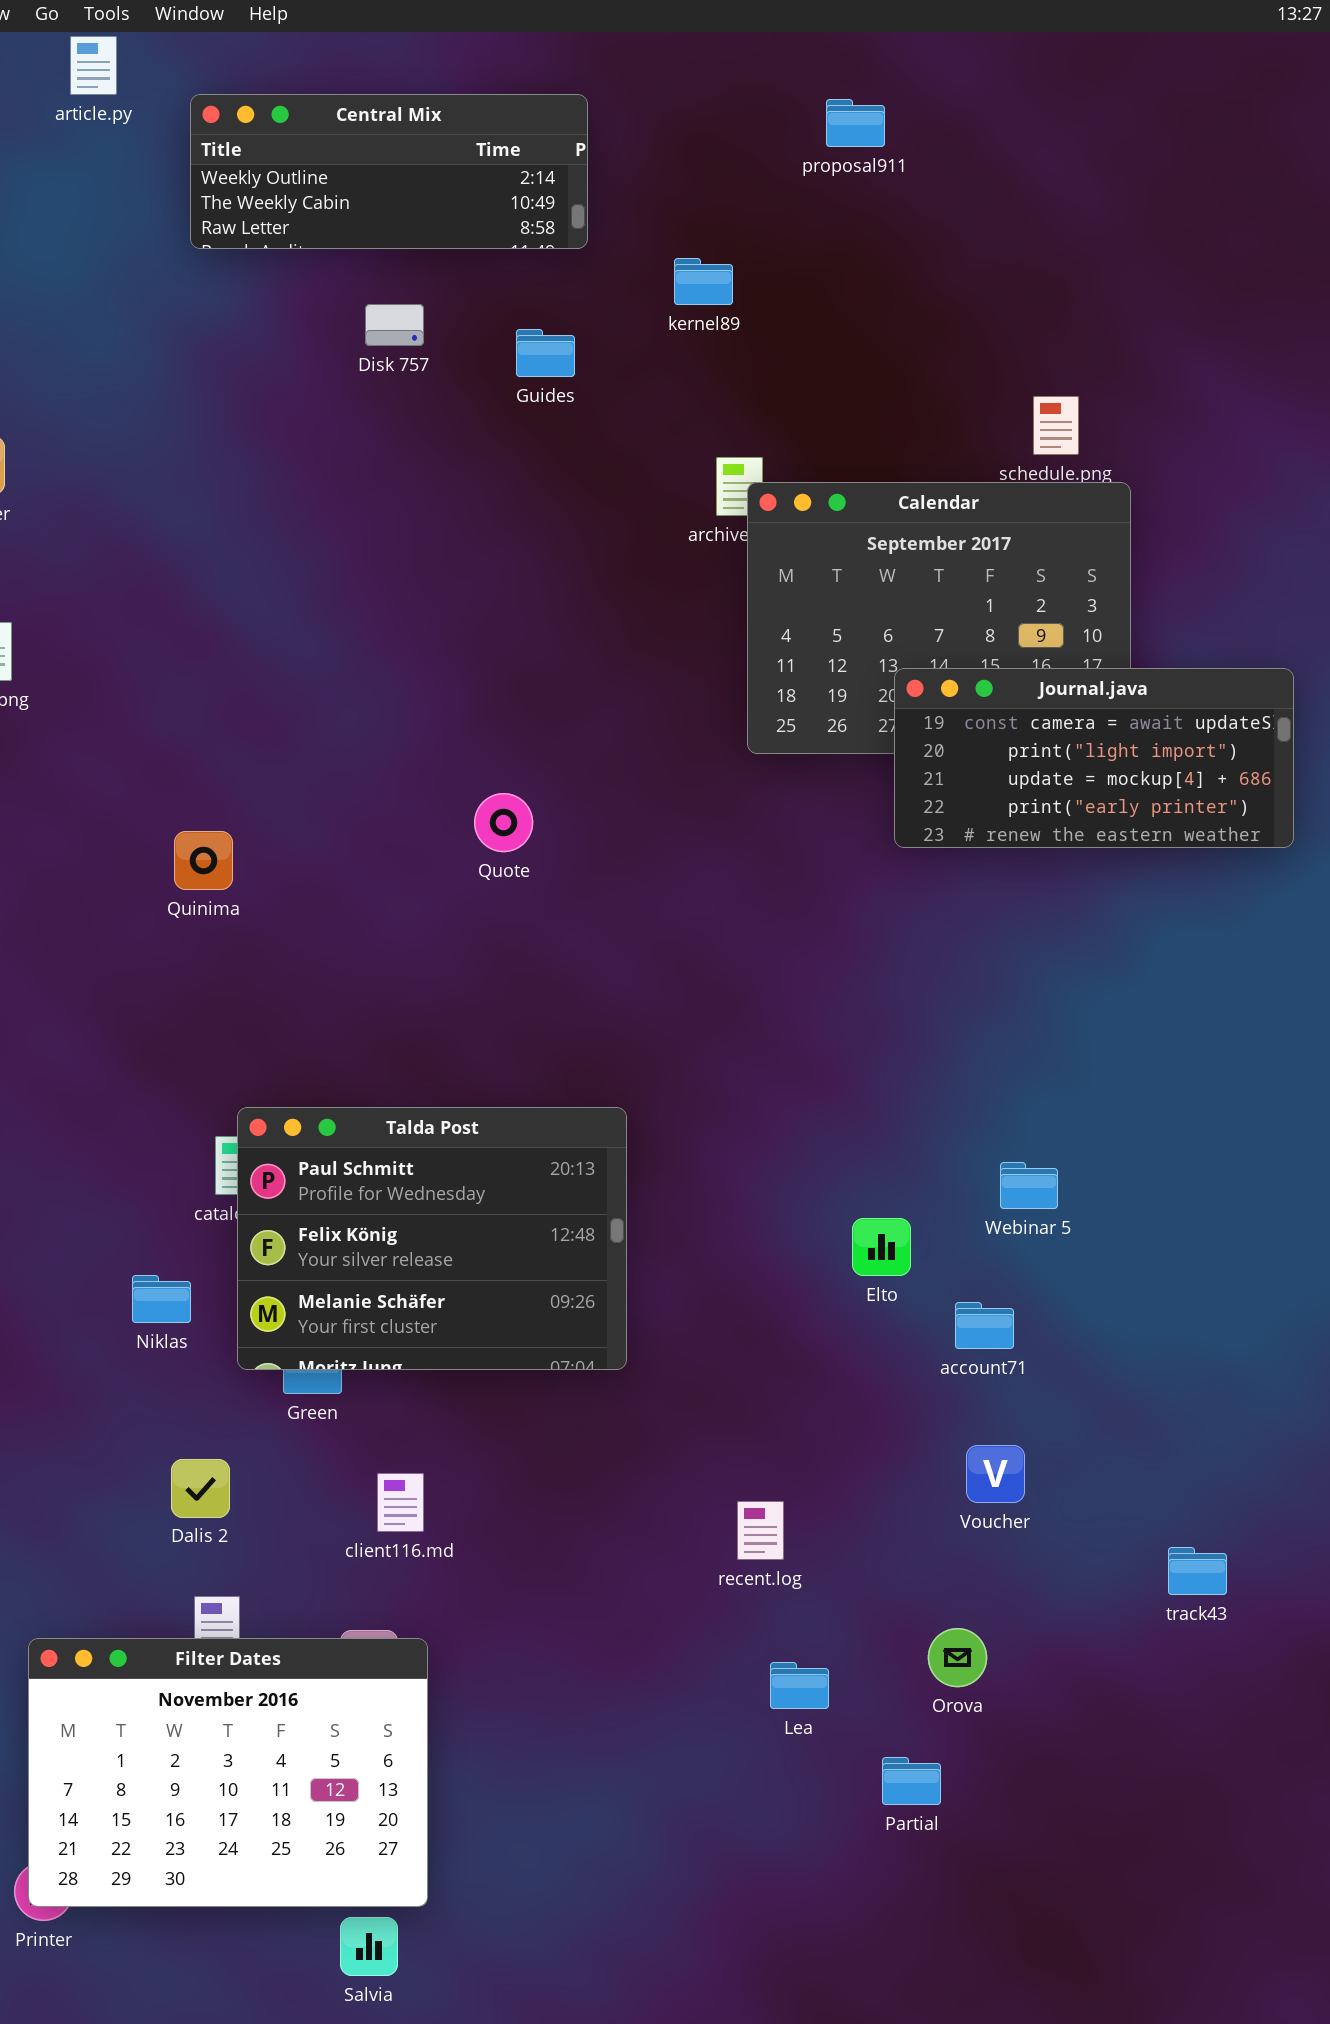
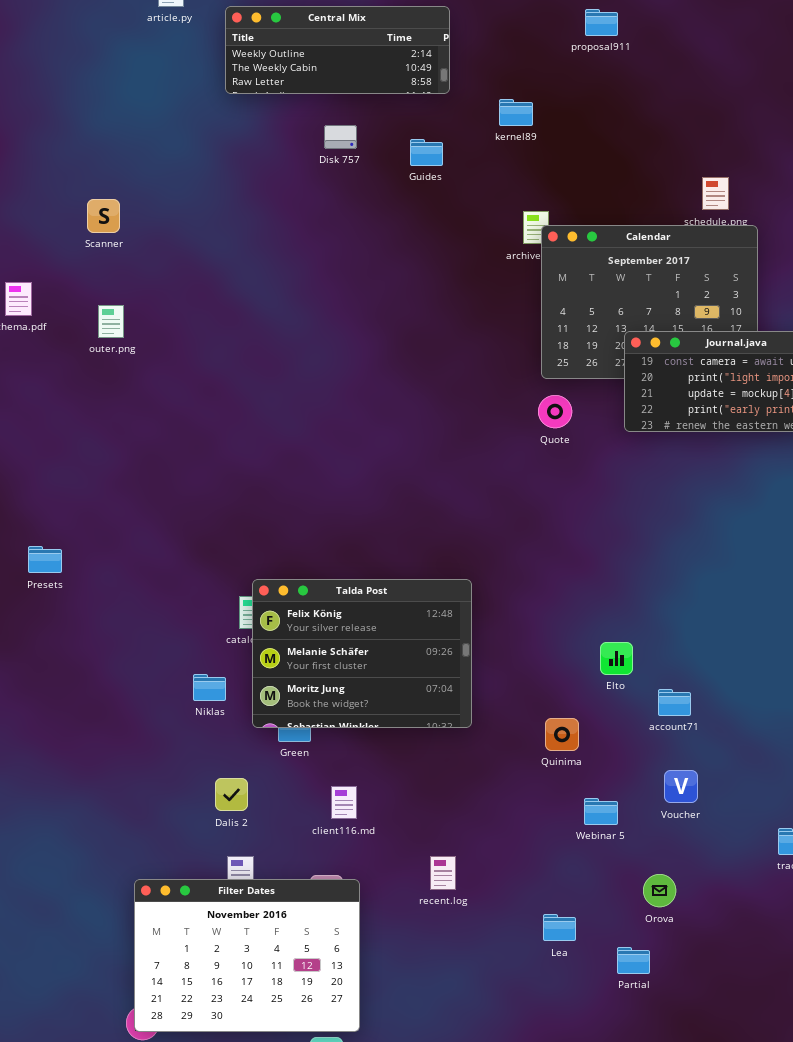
Quote: [474,793,533,852] -> [538,395,572,428], moved
Quinima: [174,831,233,890] -> [545,718,579,751], moved
Talda Post: [237,1107,627,1370] -> [252,579,472,728], scrolled down 1 row
Webinar 5: [1000,1162,1058,1209] -> [584,798,618,825], moved
recent.log: [737,1501,784,1560] -> [430,856,456,890], moved
Lea: [770,1662,829,1709] -> [543,914,576,941], moved

